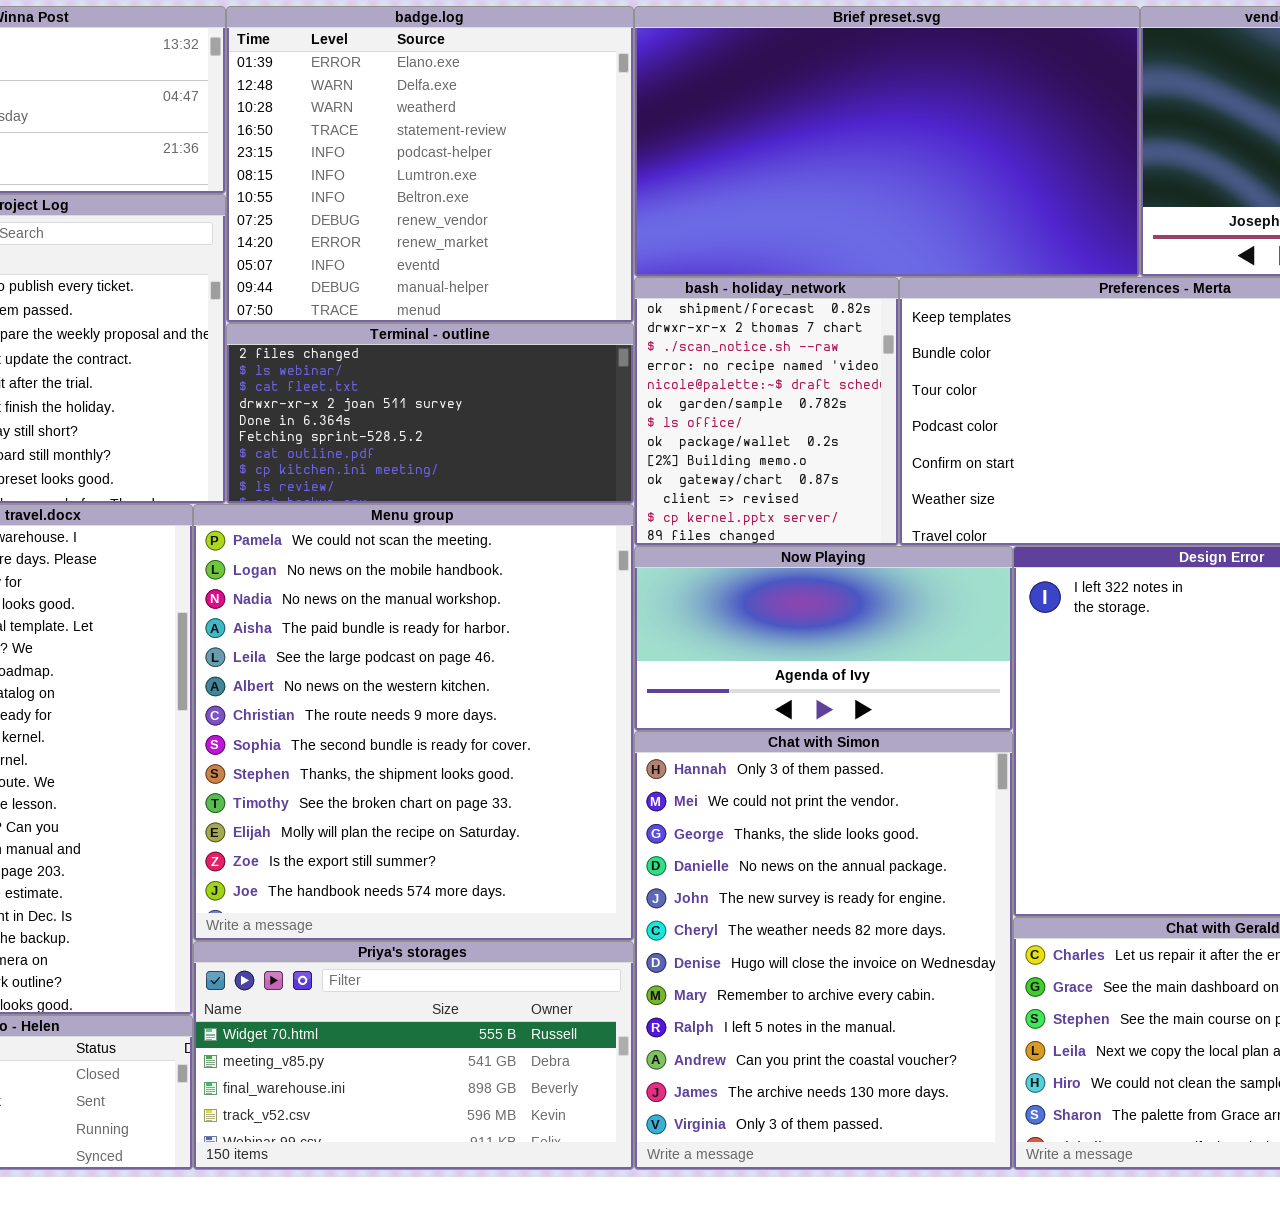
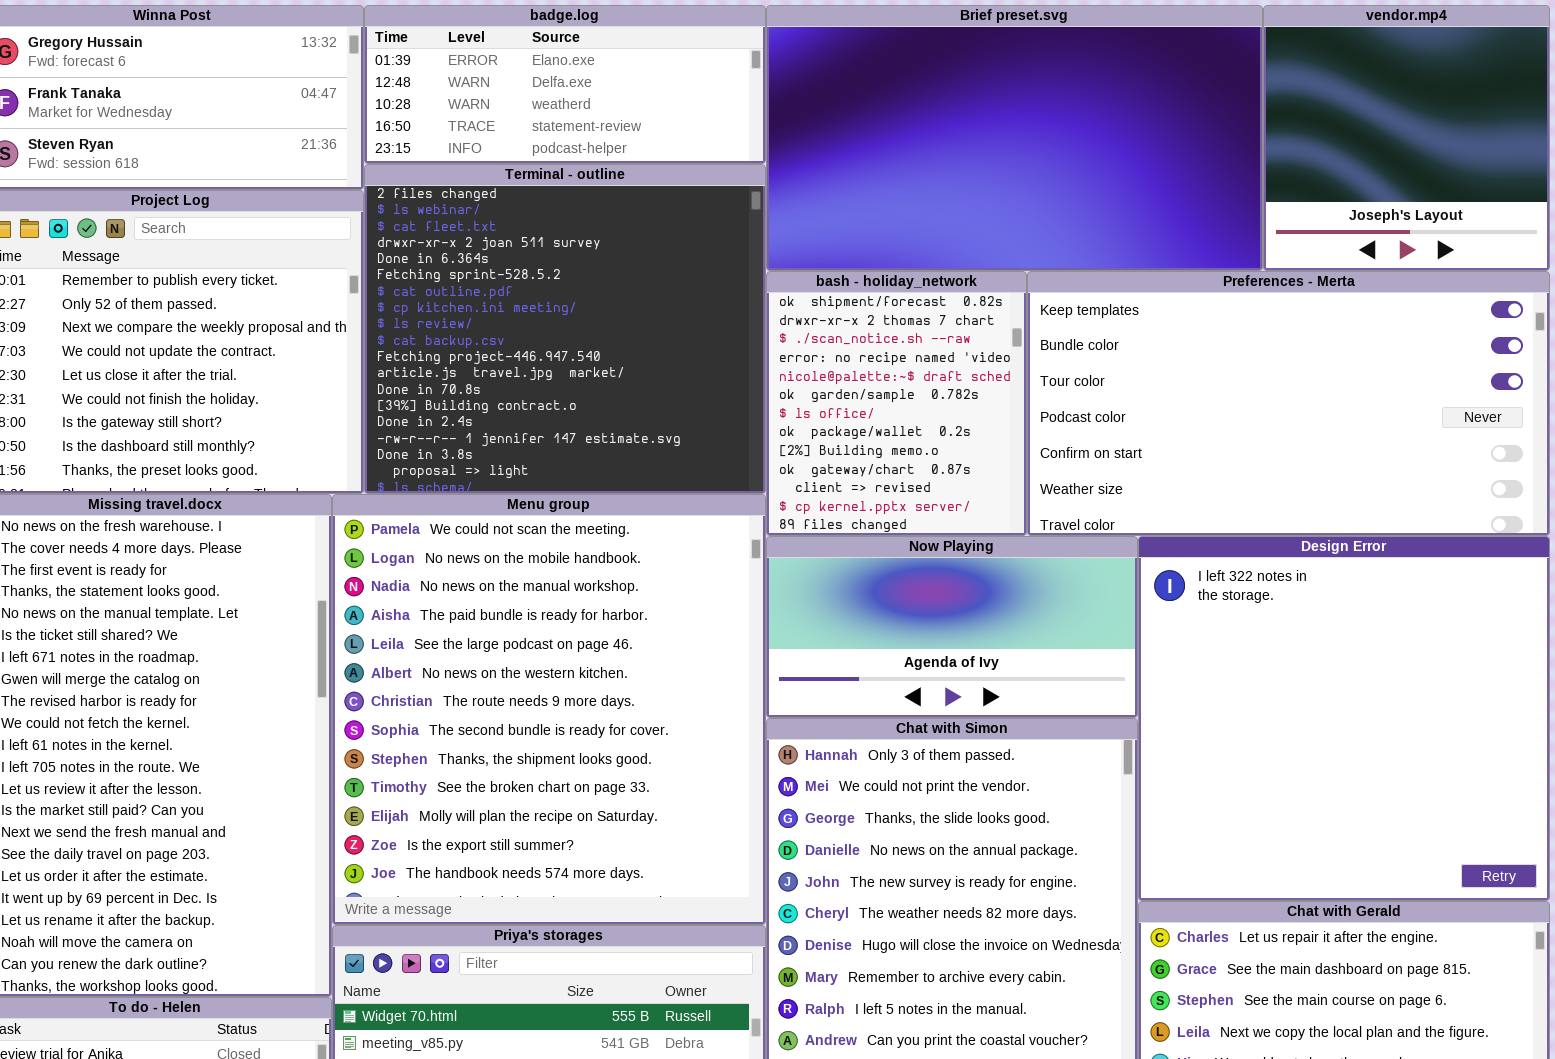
badge.log: [226,6,634,323] -> [364,5,766,164], resized
Terminal - outline: [226,323,634,504] -> [364,164,766,494], resized

